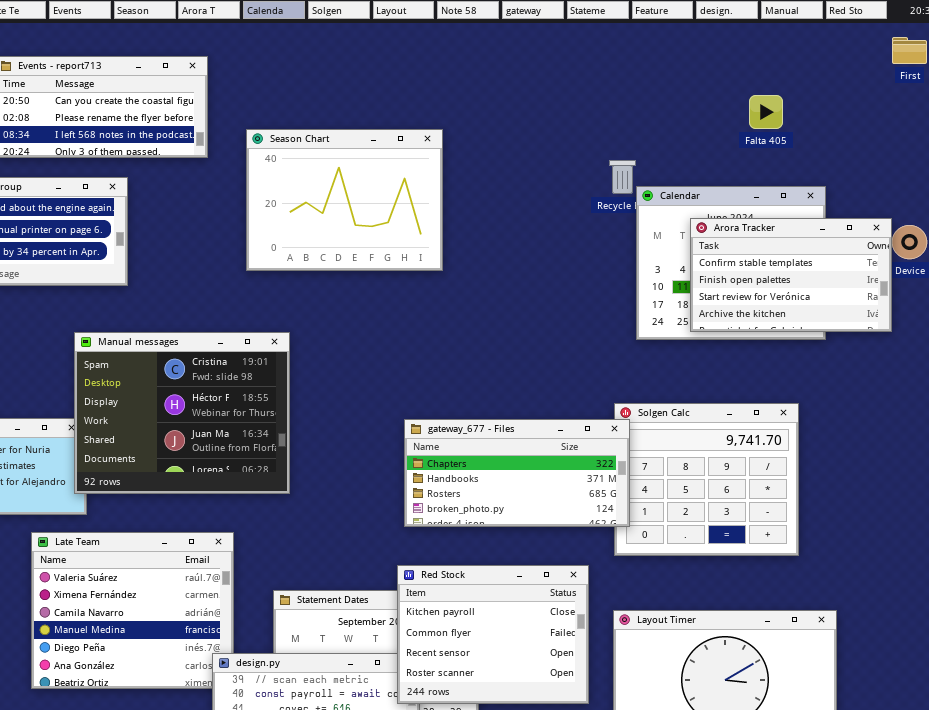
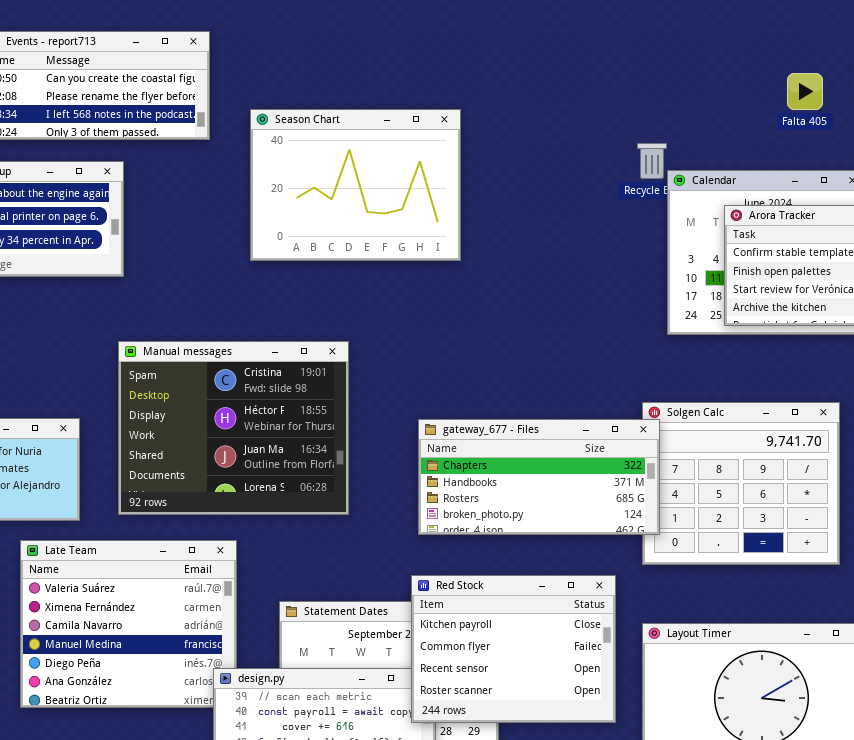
Manual messages: [74,332,290,494] -> [118,341,349,515], moved

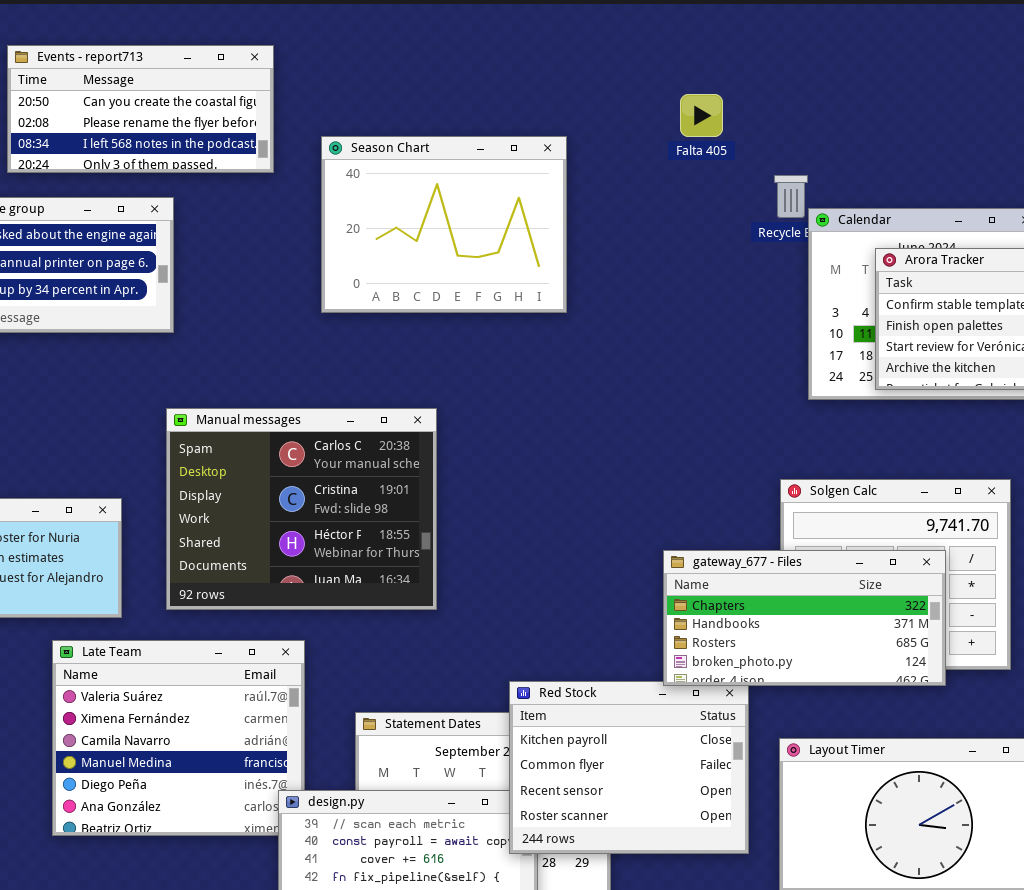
Falta 405: [787,73,823,110] -> [680,94,723,137], moved
Manual messages: [118,341,349,515] -> [166,408,437,610], scrolled up 1 row
gateway_677 - Files: [418,419,660,535] -> [663,550,946,686], moved

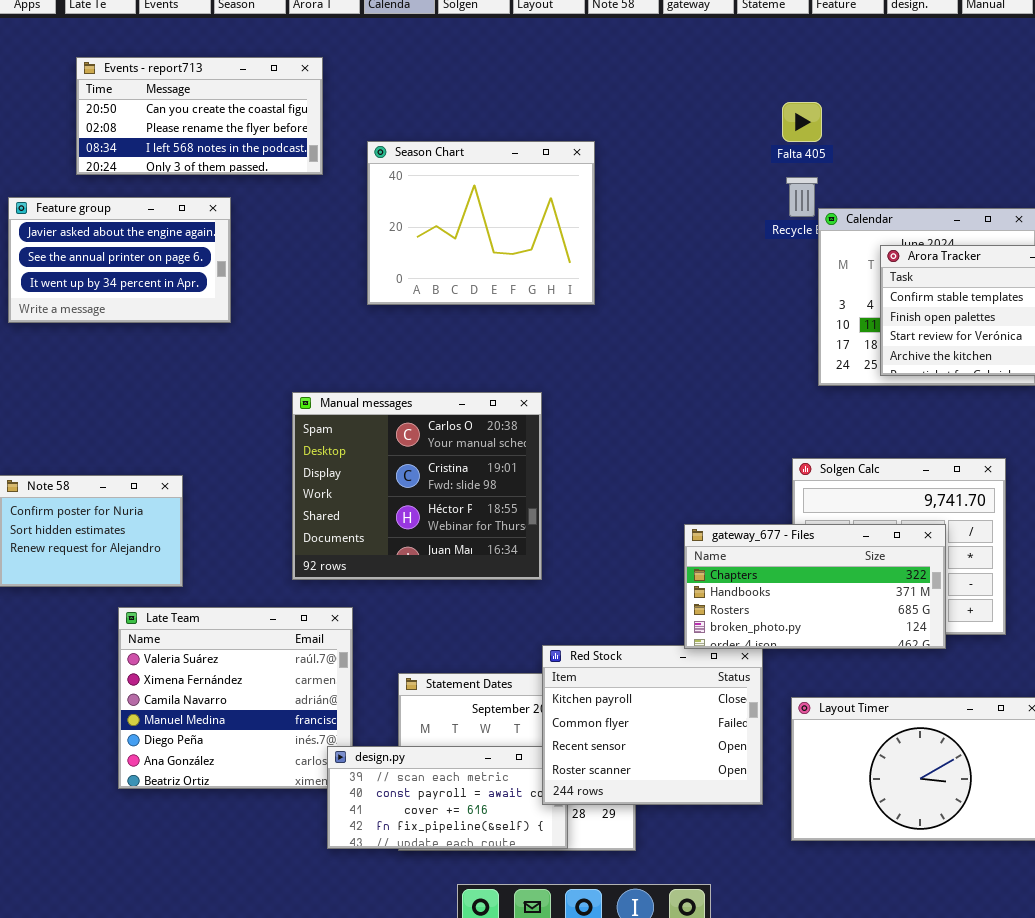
Falta 405: [680,94,723,137] -> [782,102,822,142], moved
Manual messages: [166,408,437,610] -> [292,392,542,580], moved

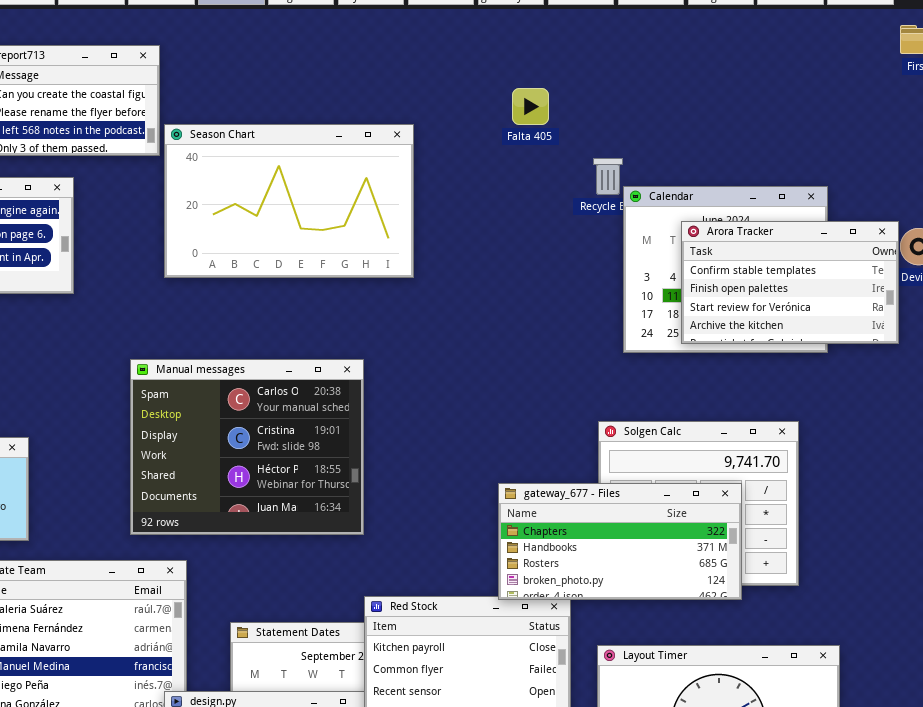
Falta 405: [782,102,822,142] -> [512,88,549,125], moved
Season Chart: [367,141,595,305] -> [164,124,414,278], resized

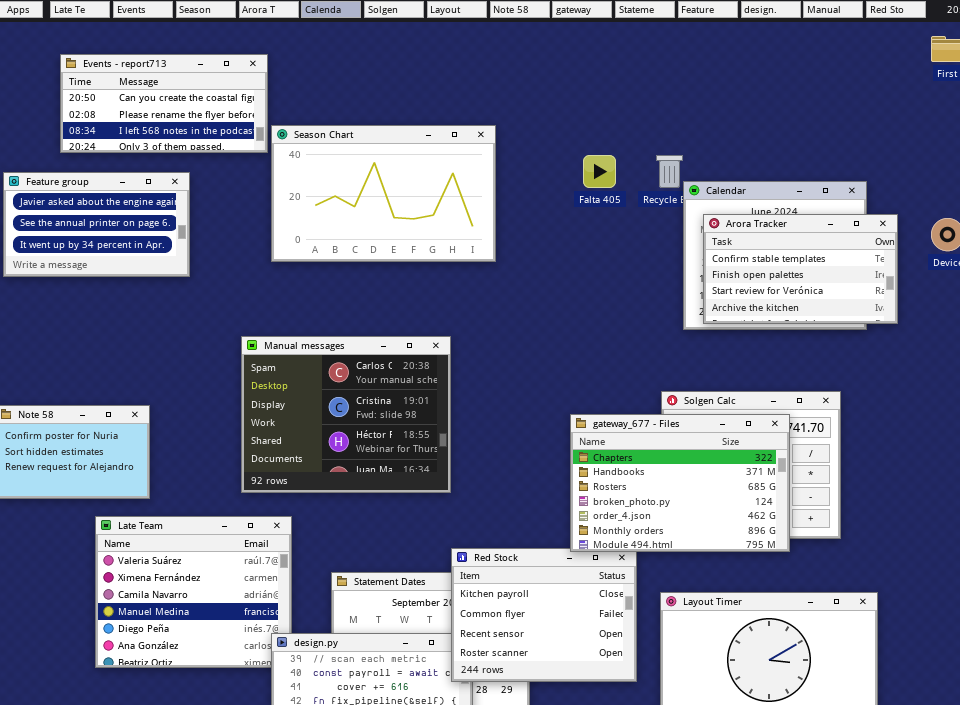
Falta 405: [512,88,549,125] -> [583,155,616,188], moved
Arora Tracker: [681,221,899,344] -> [703,214,898,324], moved
gateway_677 - Files: [498,483,742,600] -> [570,414,790,552], resized

